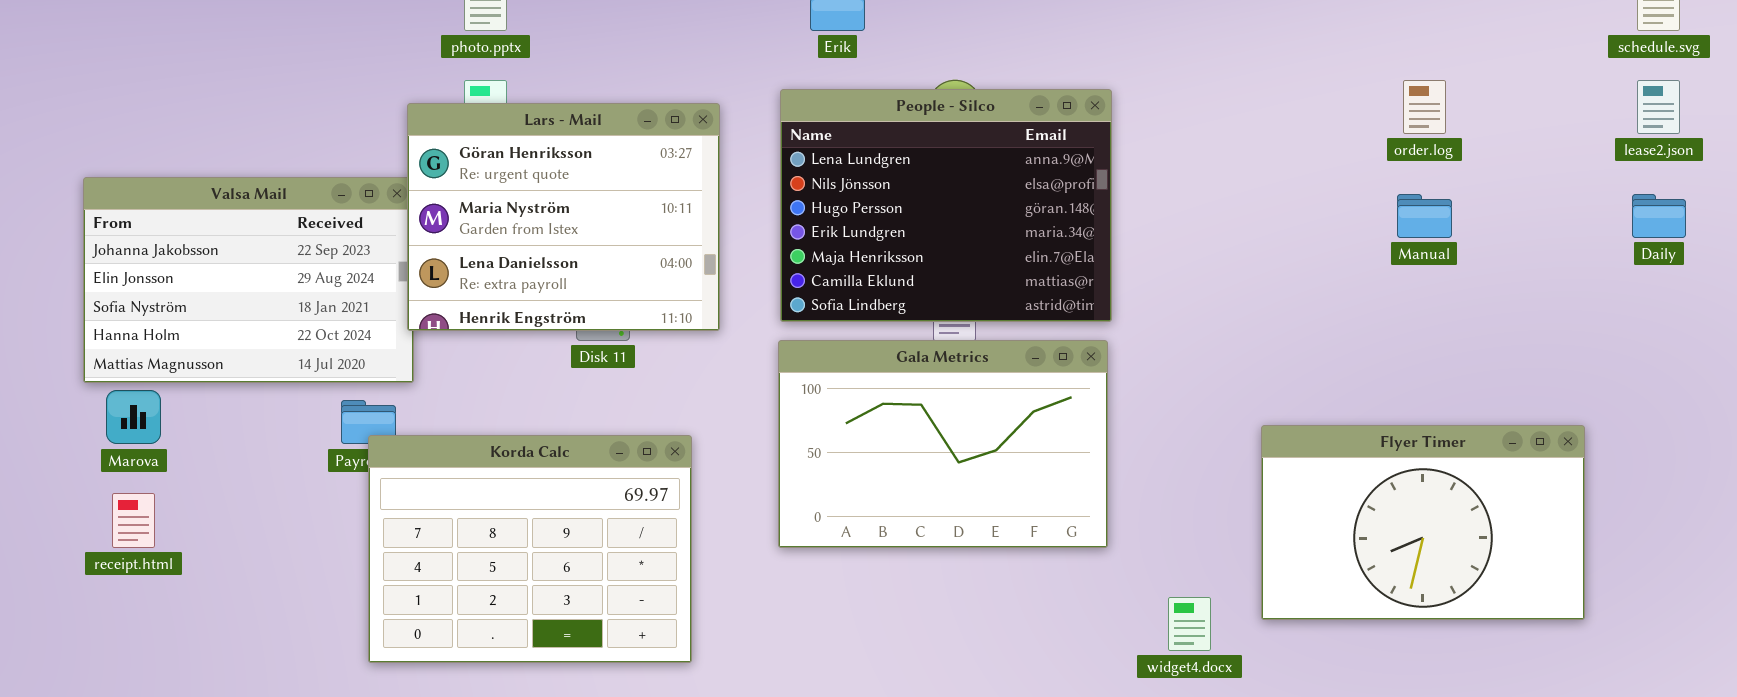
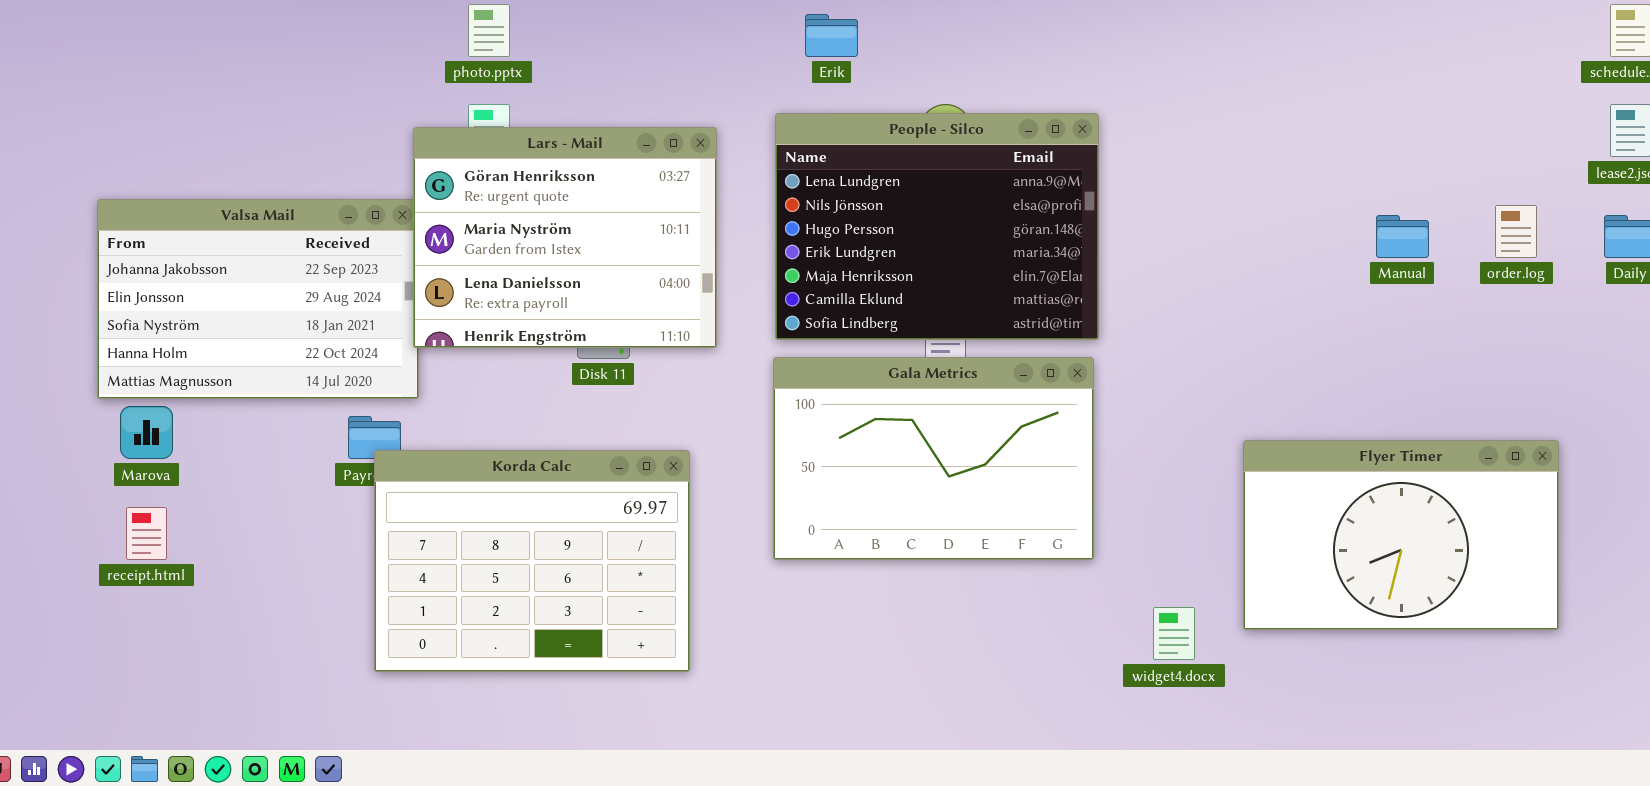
order.log: [1403,80,1446,134] -> [1495,205,1537,258], moved

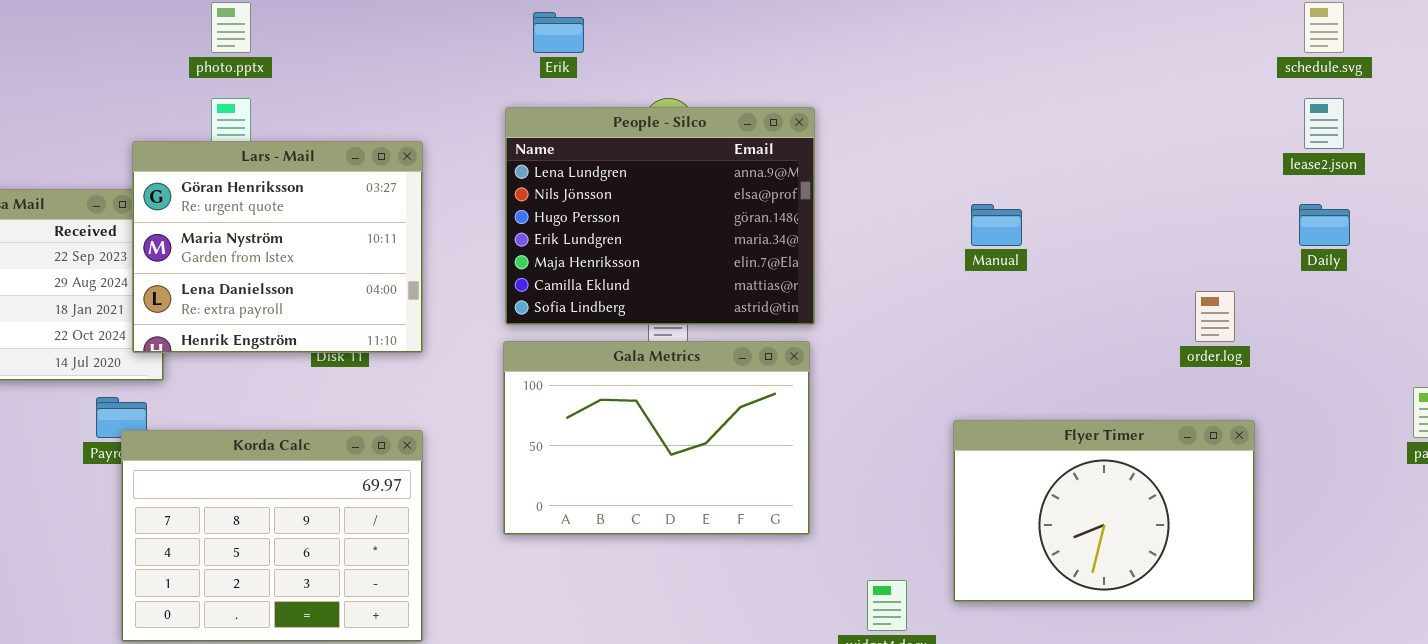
Lars - Mail: [413,127,717,348] -> [132,141,423,353], moved
order.log: [1495,205,1537,258] -> [1195,291,1235,342], moved
Manual: [1376,215,1429,258] -> [971,204,1022,246], moved

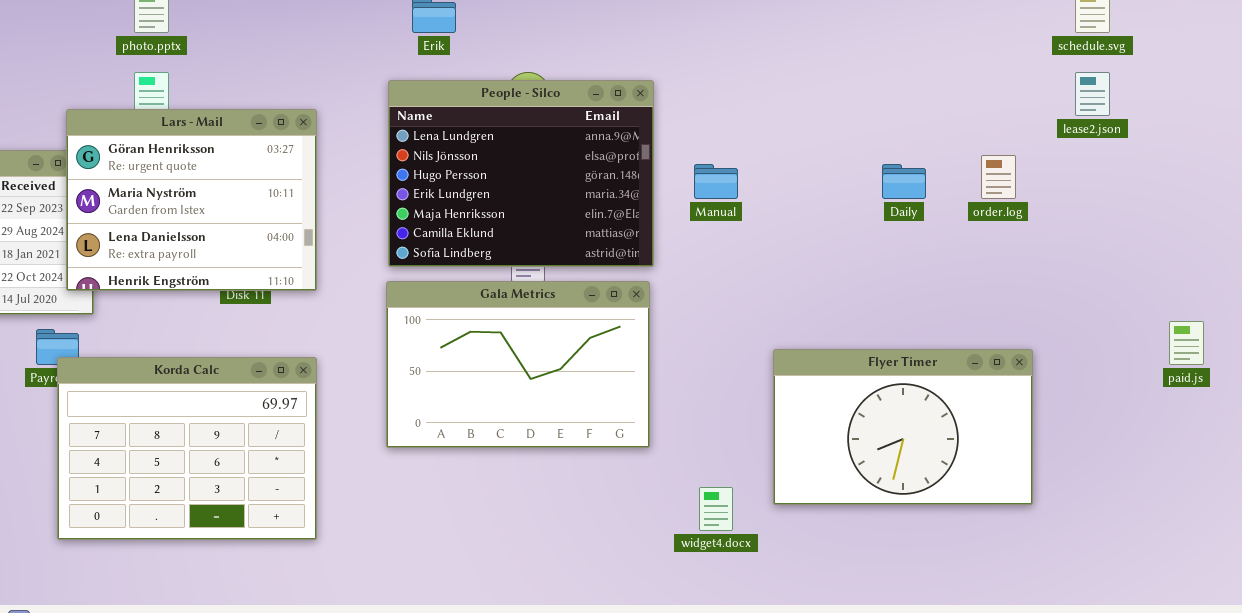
Manual: [971,204,1022,246] -> [694,164,738,199], moved
Daily: [1299,204,1350,246] -> [882,164,926,199], moved
order.log: [1195,291,1235,342] -> [981,155,1016,199], moved

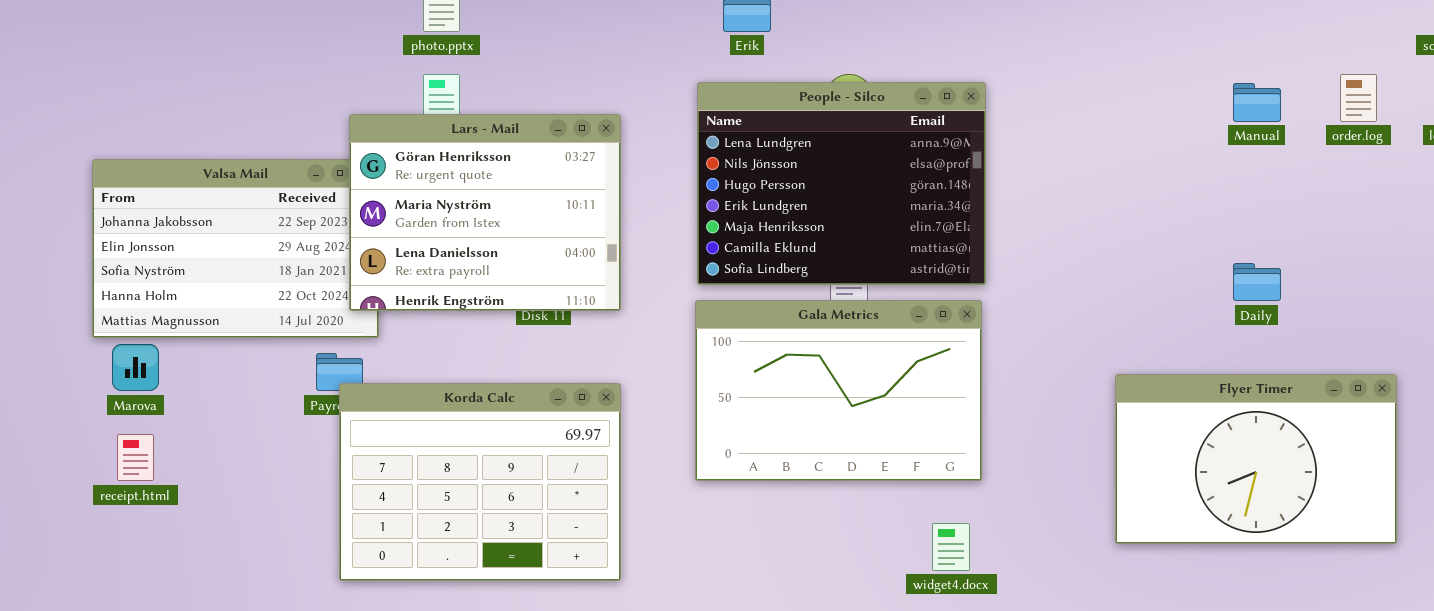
order.log: [981,155,1016,199] -> [1340,74,1377,122], moved
Manual: [694,164,738,199] -> [1233,83,1281,122], moved
Daily: [882,164,926,199] -> [1233,263,1281,301], moved
widget4.docx: [699,487,733,531] -> [932,523,970,571], moved

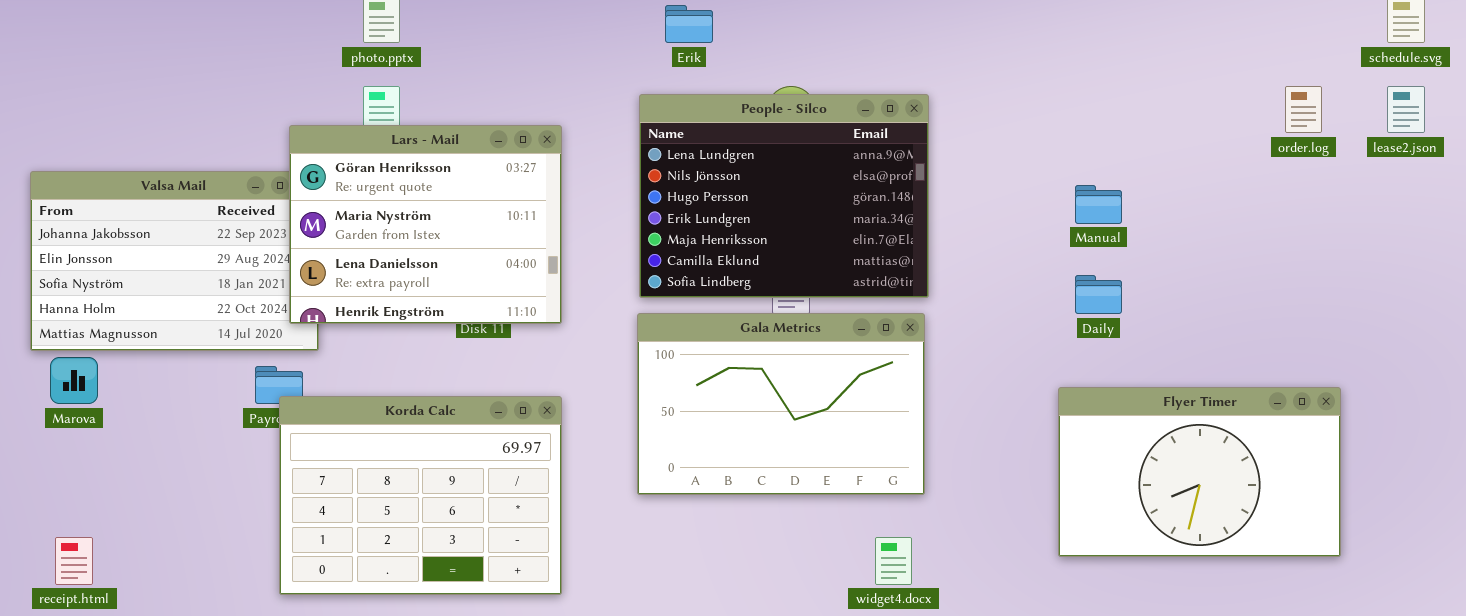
Manual: [1233,83,1281,122] -> [1075,185,1122,224], moved
Daily: [1233,263,1281,301] -> [1075,275,1122,314], moved
receipt.html: [117,434,154,481] -> [55,537,93,585], moved

